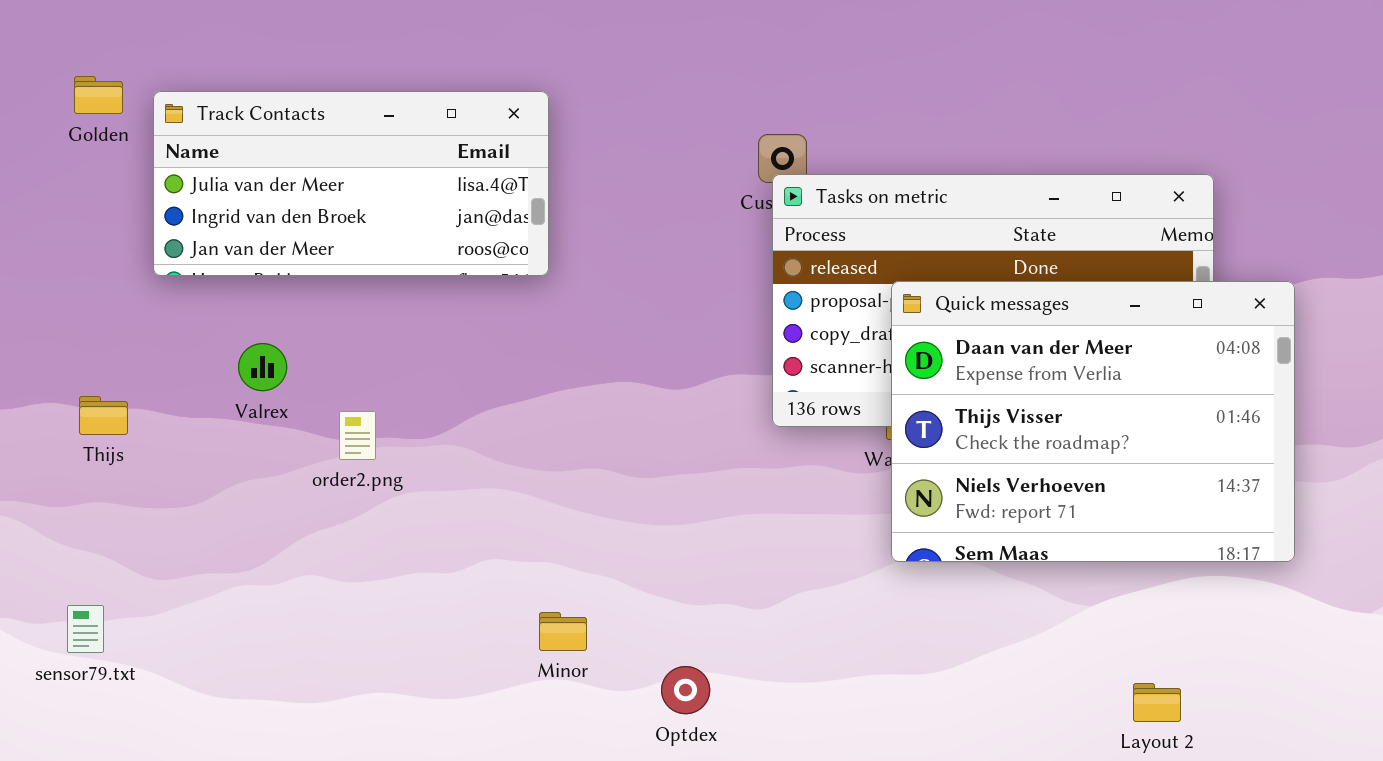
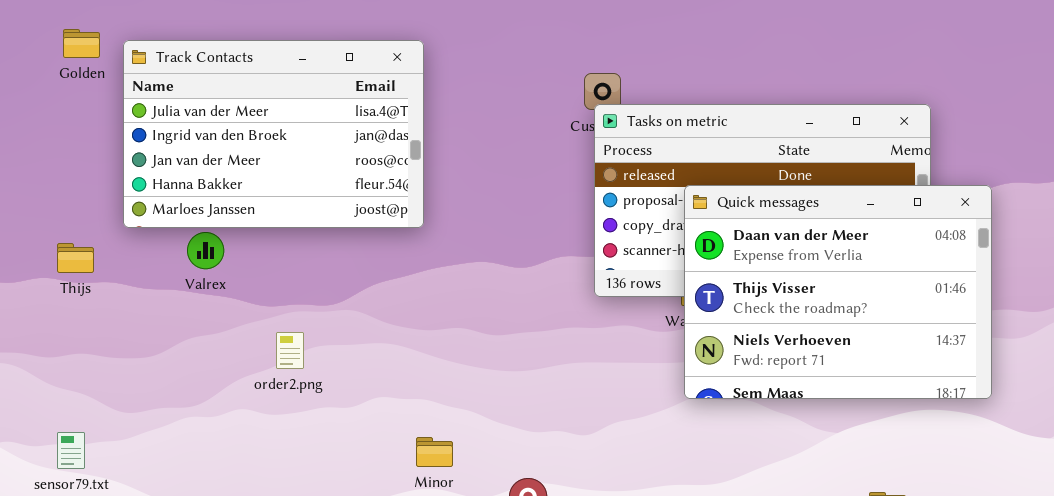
Track Contacts: [153,91,549,276] -> [123,40,424,228], resized
Thijs: [79,396,128,435] -> [57,243,94,273], moved
order2.png: [339,411,376,460] -> [276,332,304,369], moved

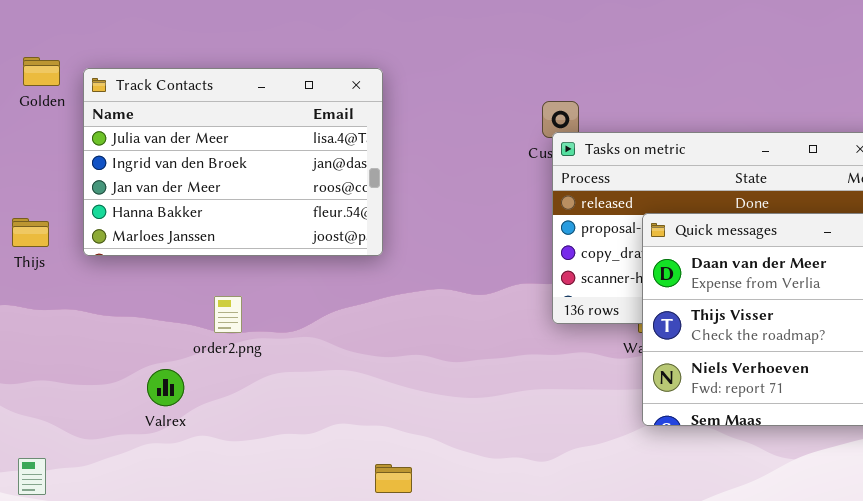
Valrex: [187,232,224,269] -> [147,369,184,406], moved
Thijs: [57,243,94,273] -> [12,218,49,247], moved
order2.png: [276,332,304,369] -> [214,296,242,333], moved

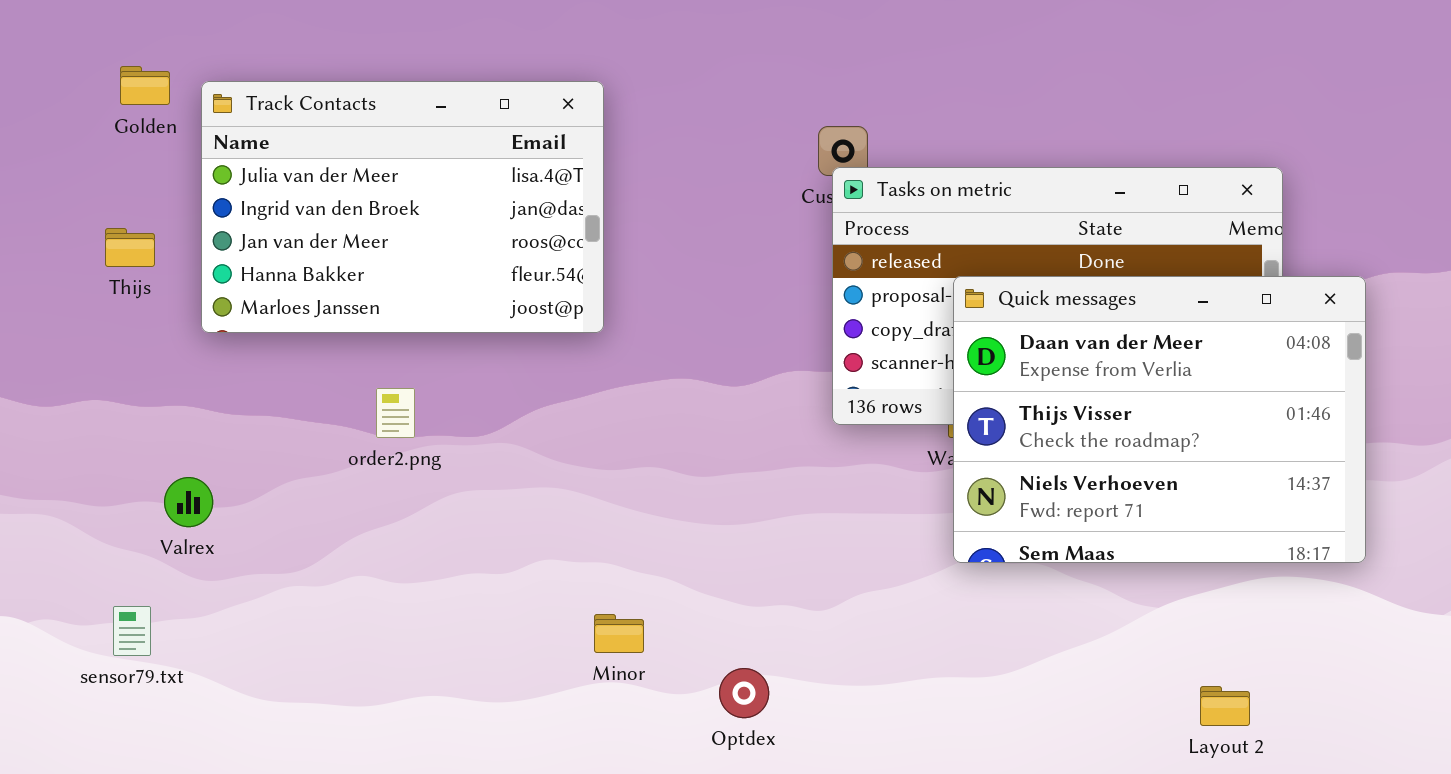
Thijs: [12,218,49,247] -> [105,228,155,267], moved
Valrex: [147,369,184,406] -> [164,477,213,527], moved

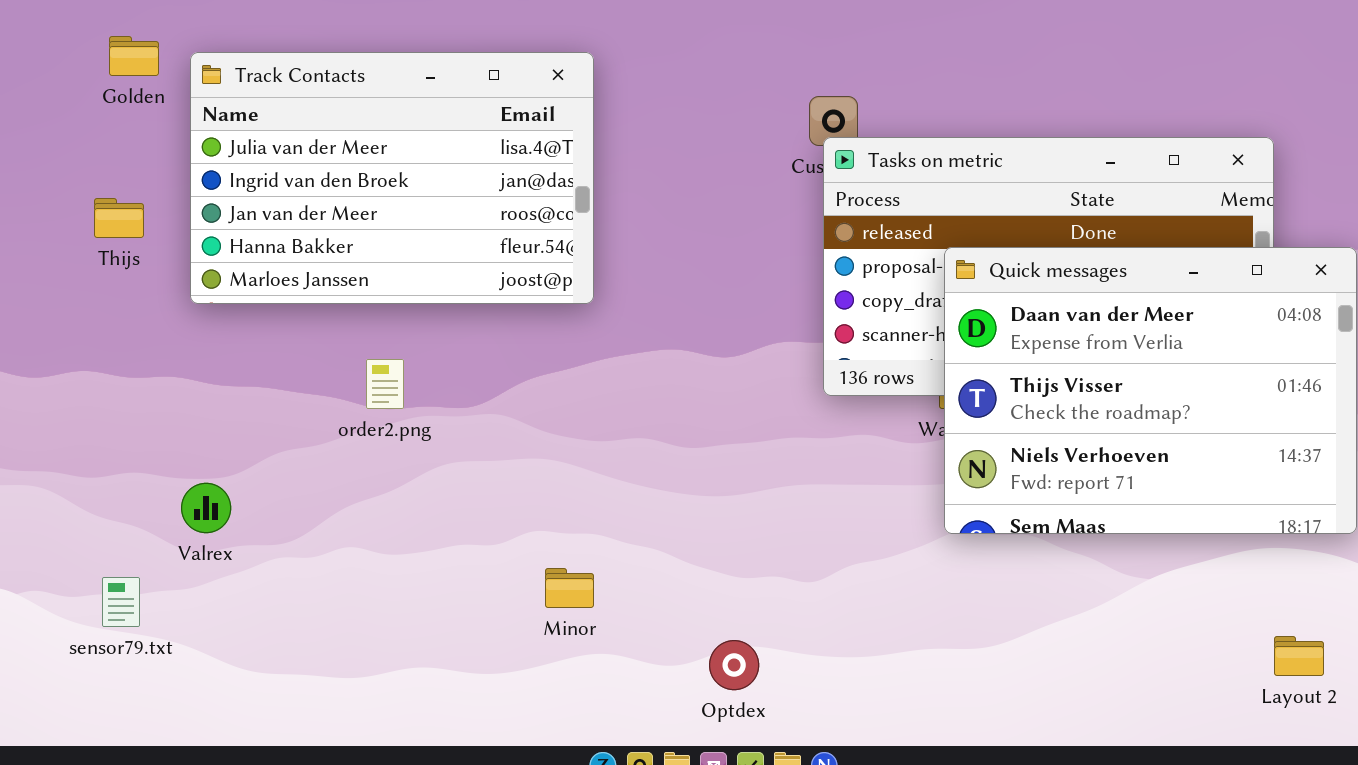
Valrex: [164,477,213,527] -> [181,483,231,533], moved
Minor: [594,614,644,653] -> [545,568,594,608], moved
Layout 2: [1200,686,1250,726] -> [1274,636,1324,676], moved

